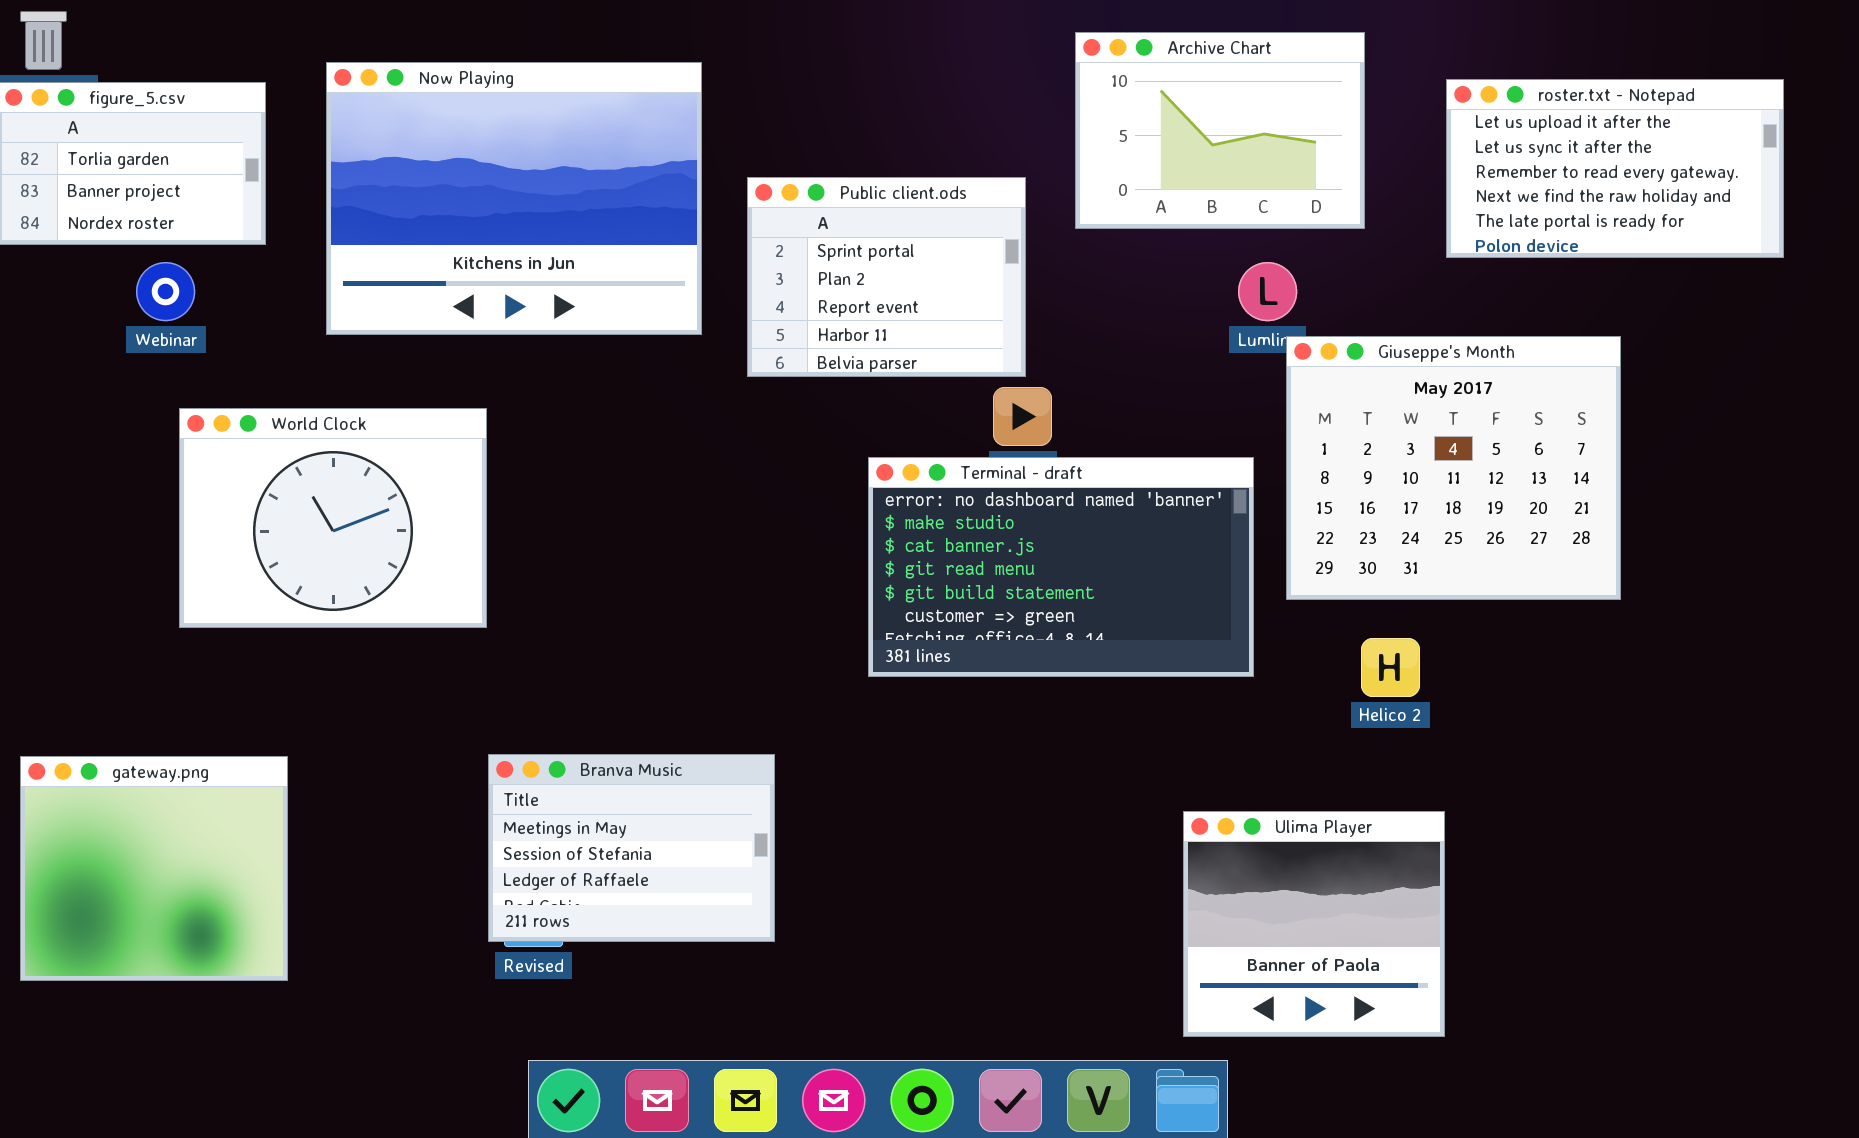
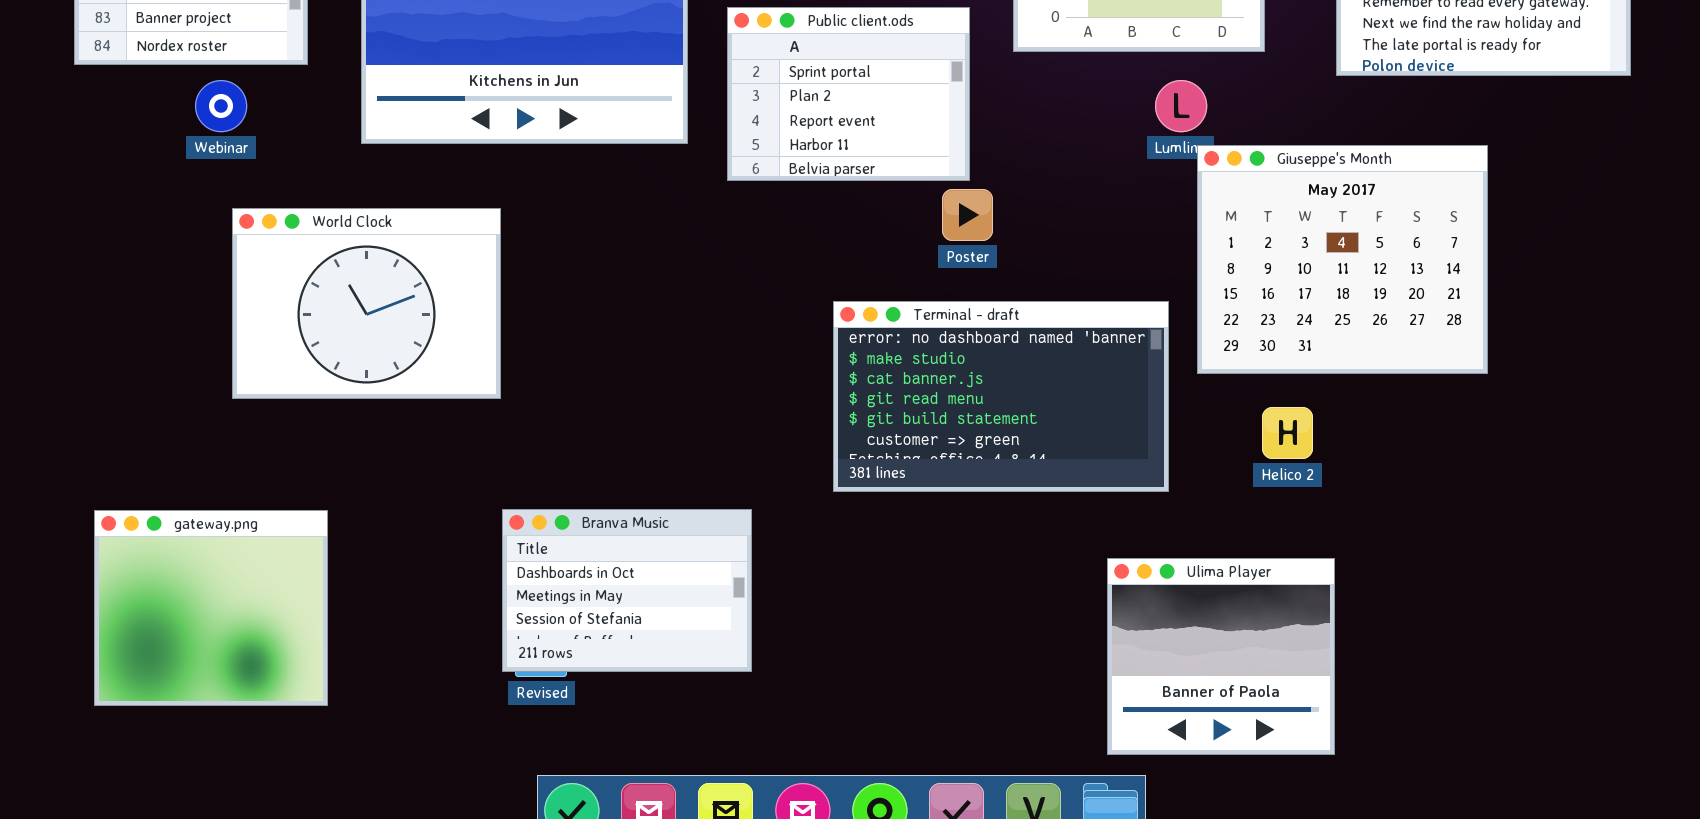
Terminal - draft: [868,457,1254,677] -> [833,301,1169,492], moved
Branva Music: [488,754,775,942] -> [502,509,752,672], scrolled up 1 row

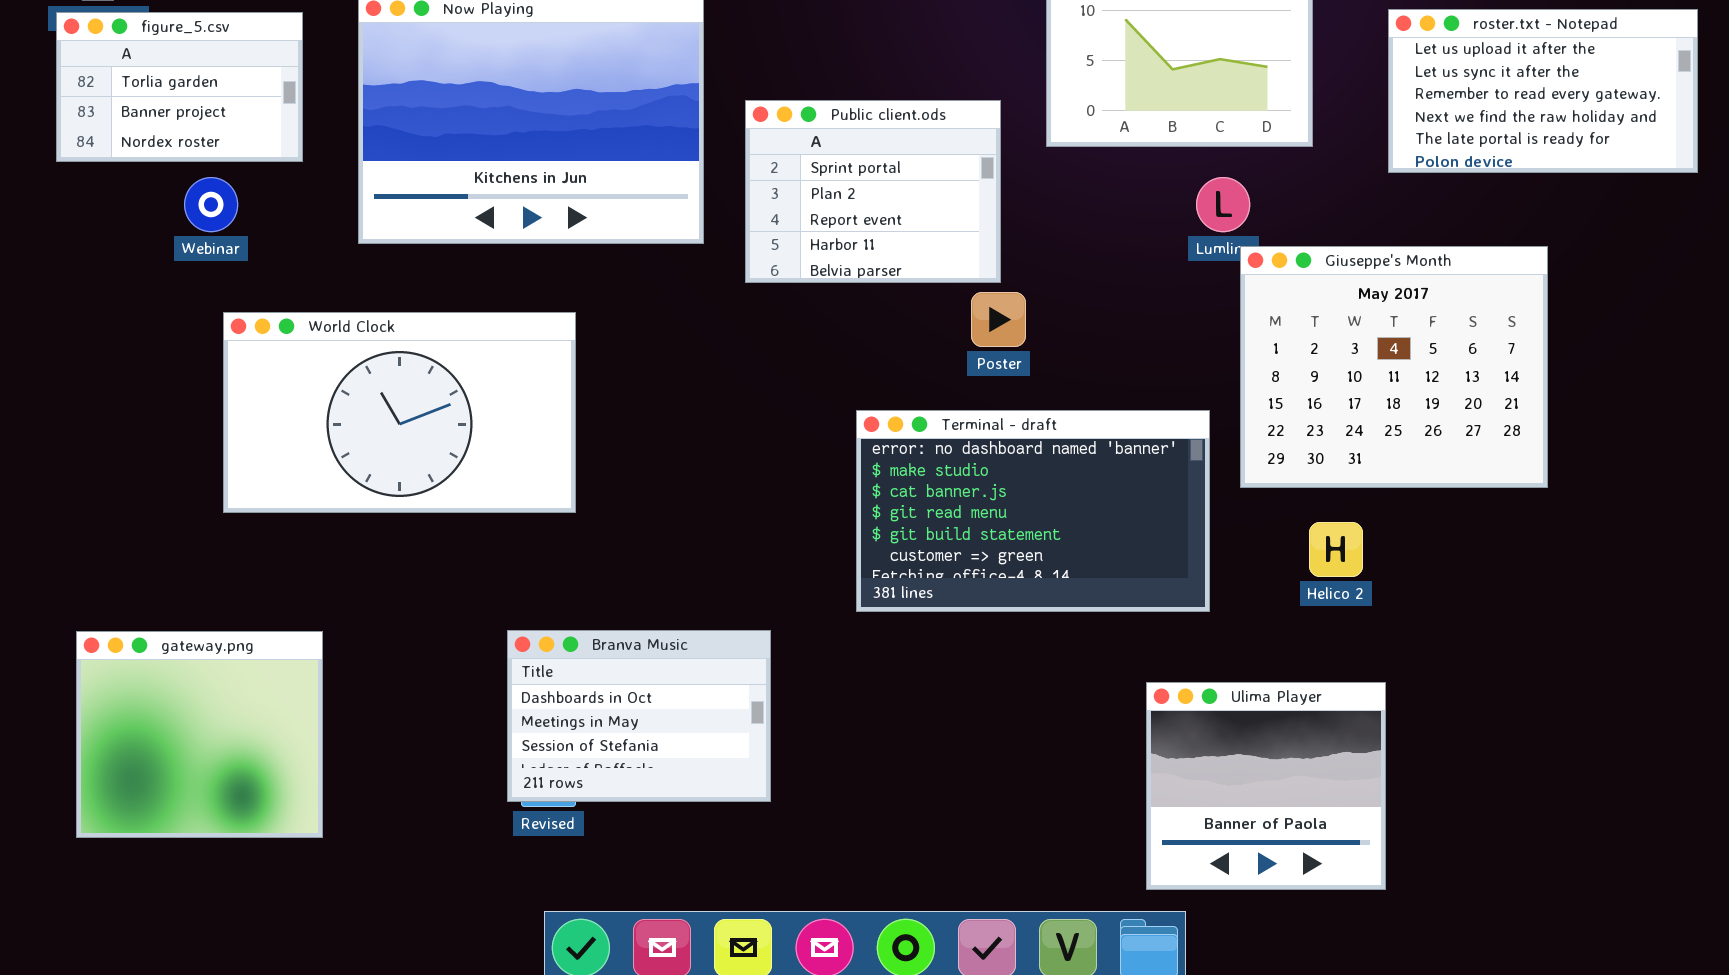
World Clock: [232,208,501,399] -> [223,312,576,513], resized

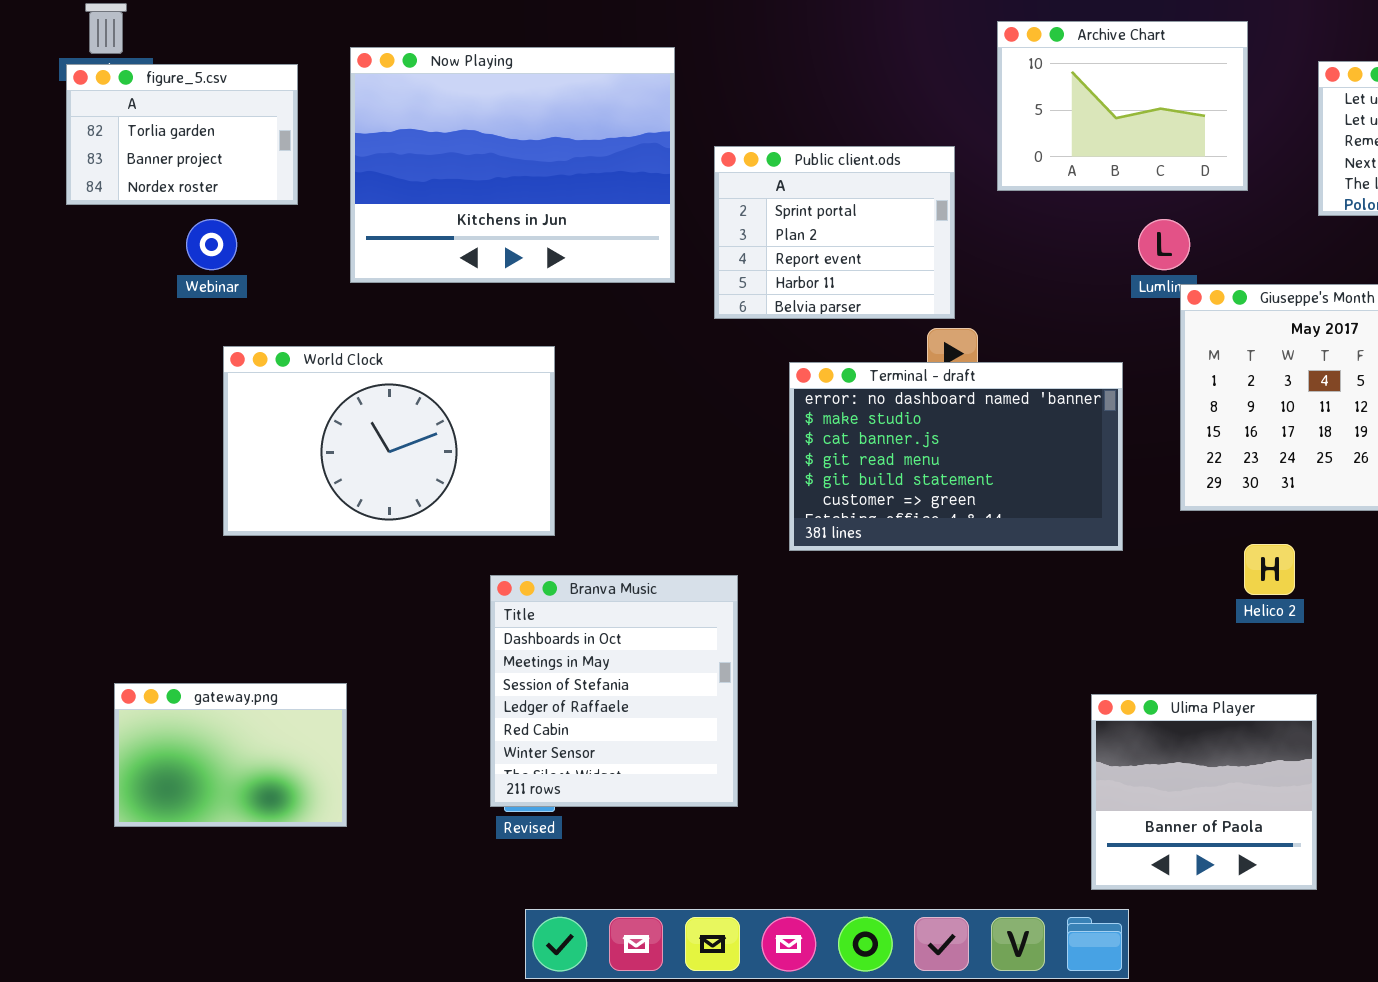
Terminal - draft: [856,410,1210,612] -> [789,362,1123,551], moved
Branva Music: [507,630,771,802] -> [490,575,738,807], resized
gateway.png: [76,631,323,838] -> [114,683,347,827], moved, resized

